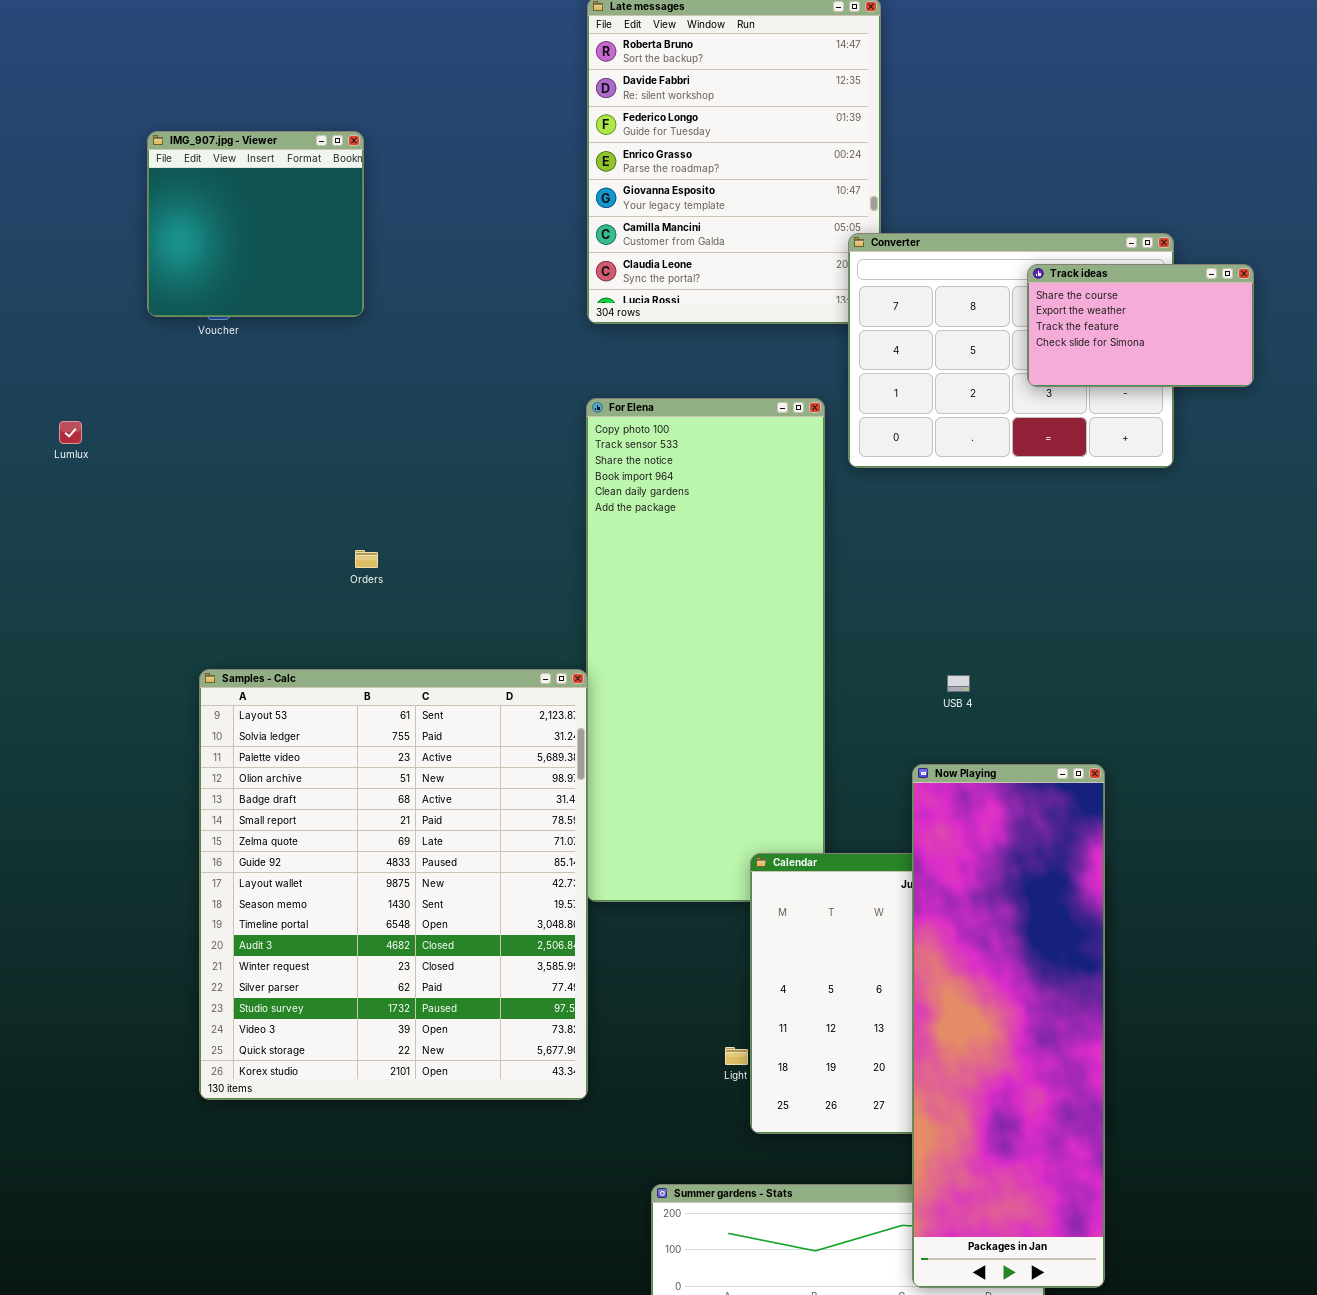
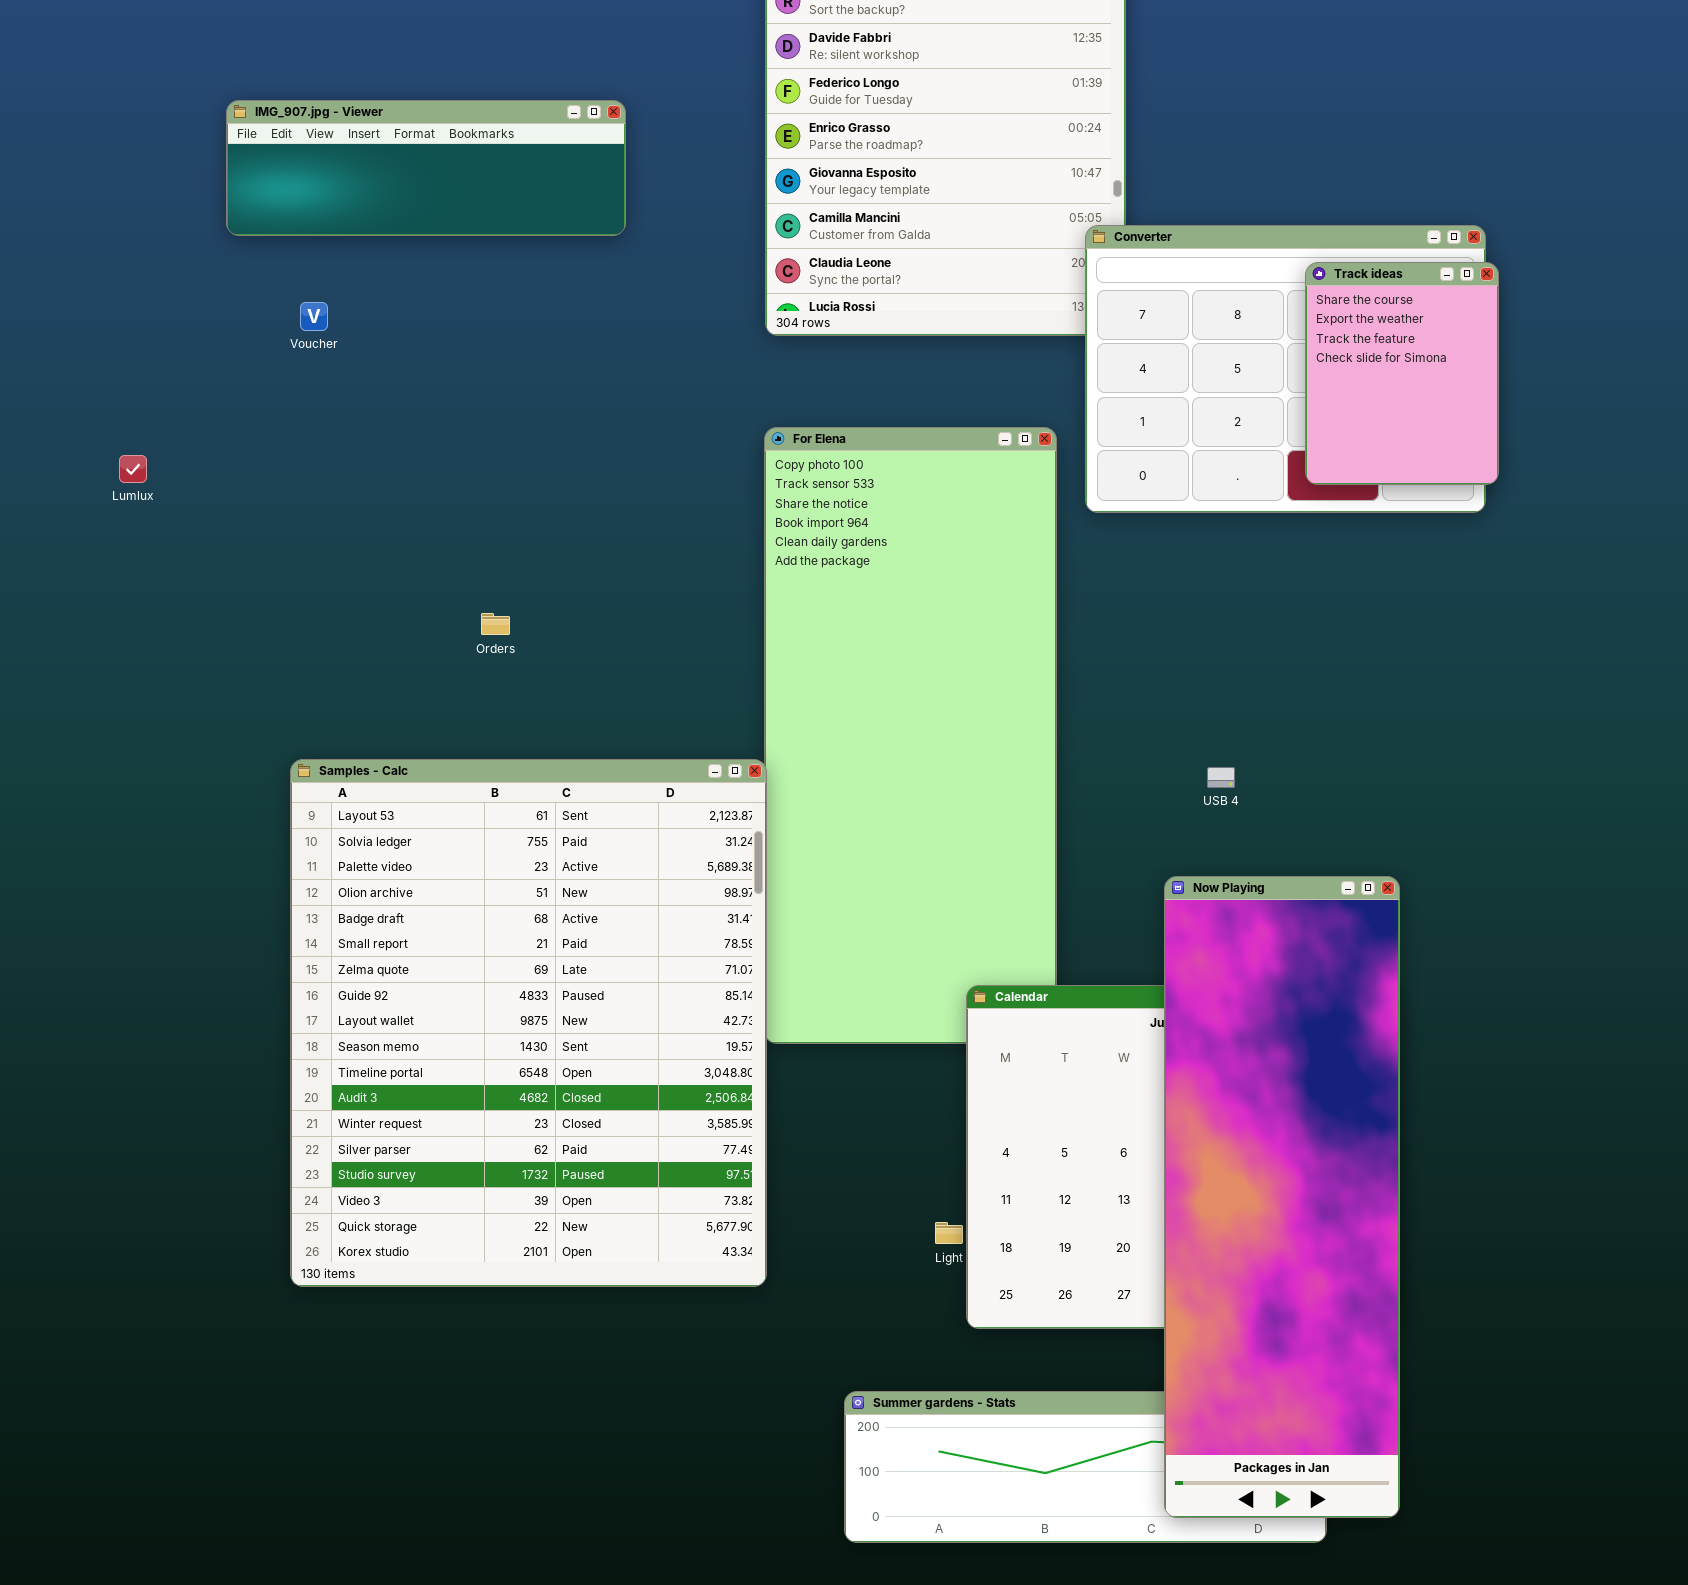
IMG_907.jpg - Viewer: [147,131,364,317] -> [226,100,626,236], resized
Track ideas: [1027,264,1254,387] -> [1305,262,1499,485], resized

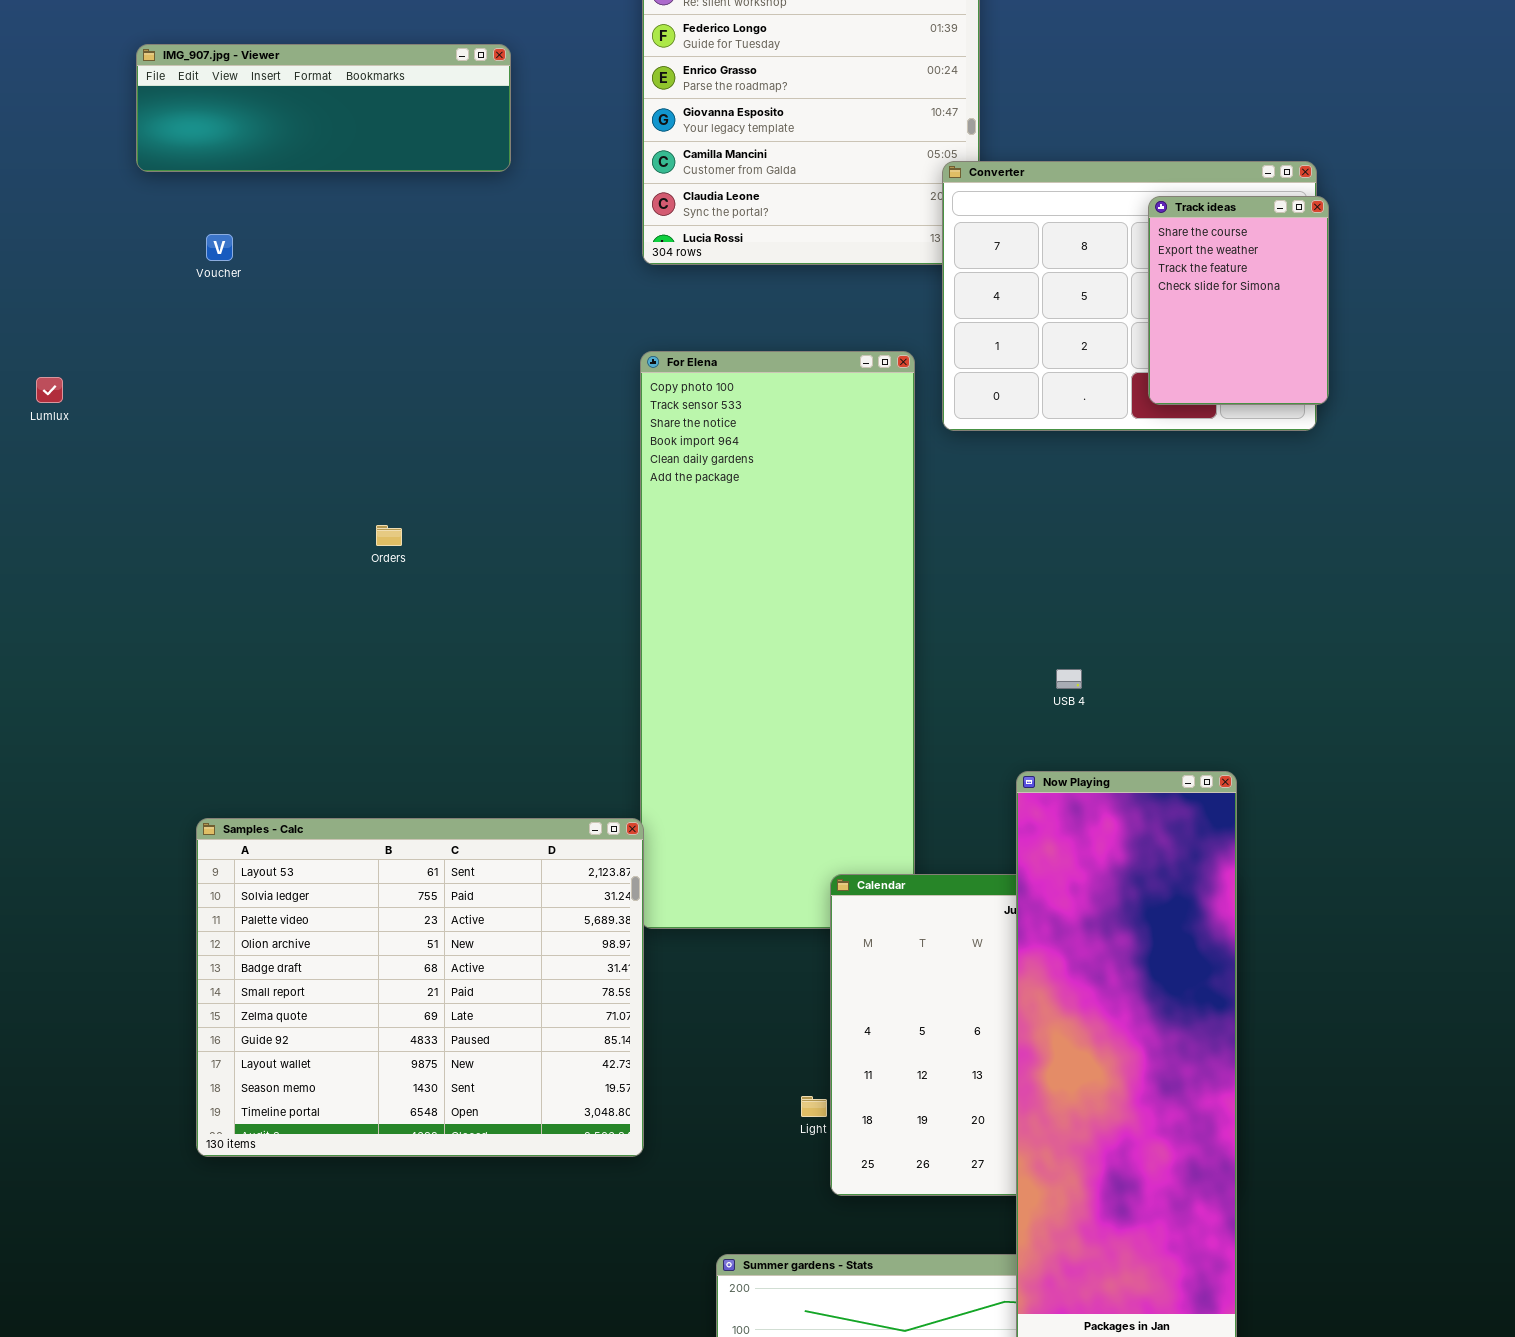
Samples - Calc: [290,759,767,1287] -> [196,818,644,1157], resized

